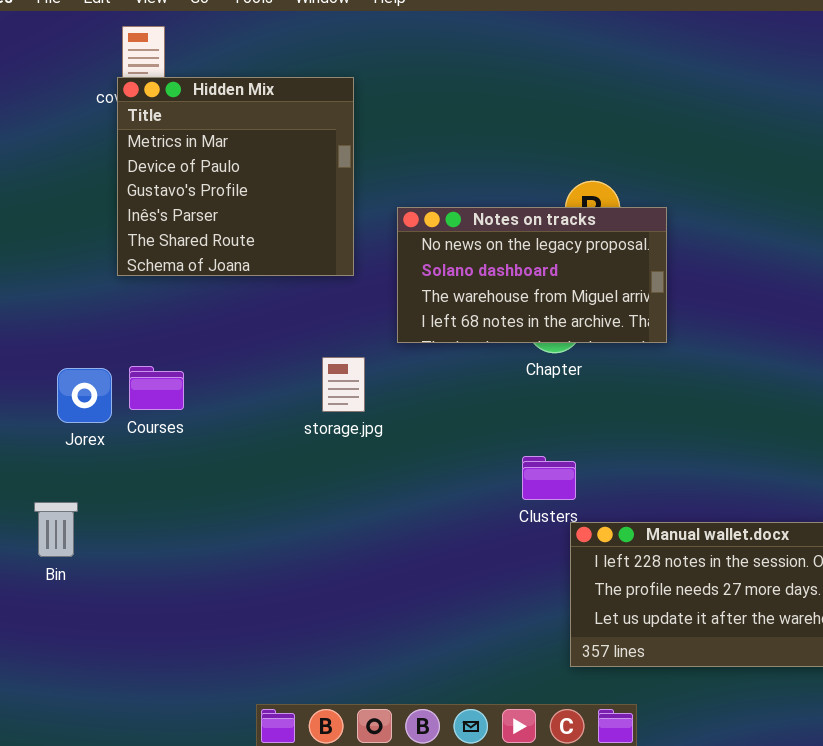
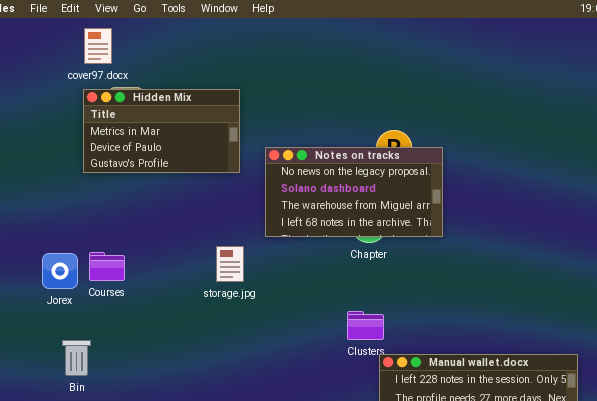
Hidden Mix: [117,77,354,276] -> [83,89,240,173], moved, resized
Bin: [34,502,78,557] -> [62,340,91,376], moved

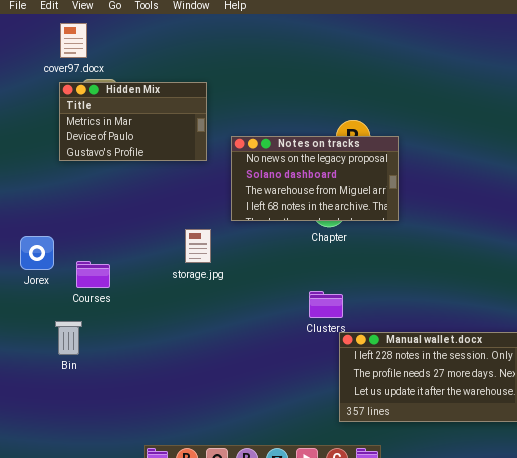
Courses: [89,252,125,281] -> [76,261,110,288], moved
Bin: [62,340,91,376] -> [55,321,82,355], moved

